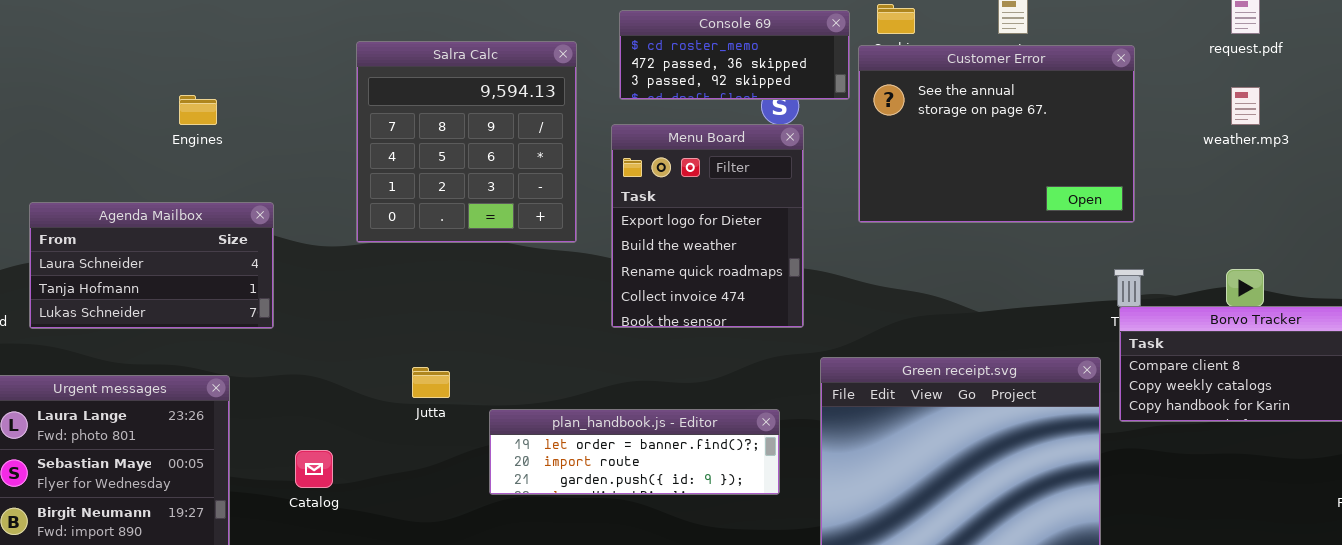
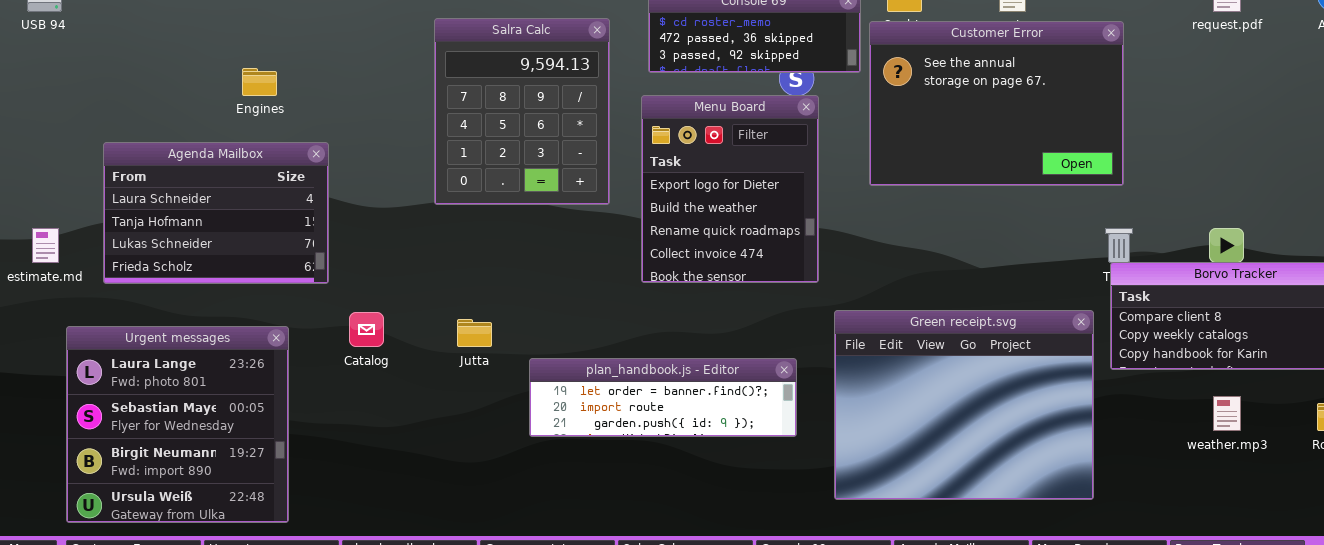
Salra Calc: [356,41,577,243] -> [434,18,610,205], resized
weather.mp3: [1231,87,1260,125] -> [1213,396,1241,431], moved
Agenda Mailbox: [29,202,274,329] -> [103,142,329,284], resized
Catalog: [295,450,333,488] -> [349,312,384,347], moved

